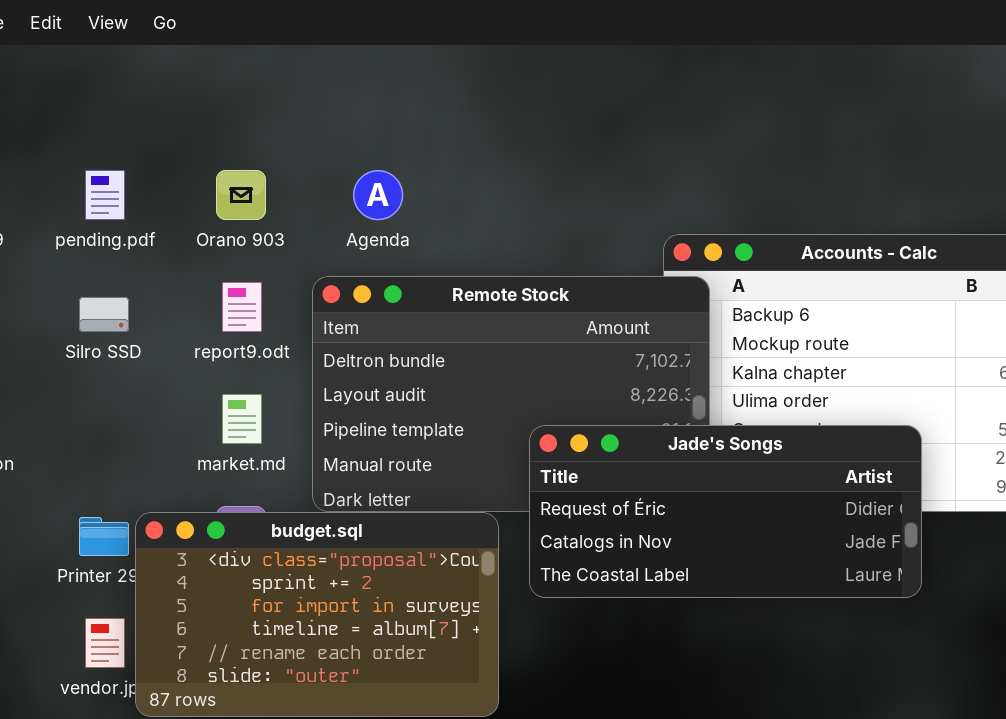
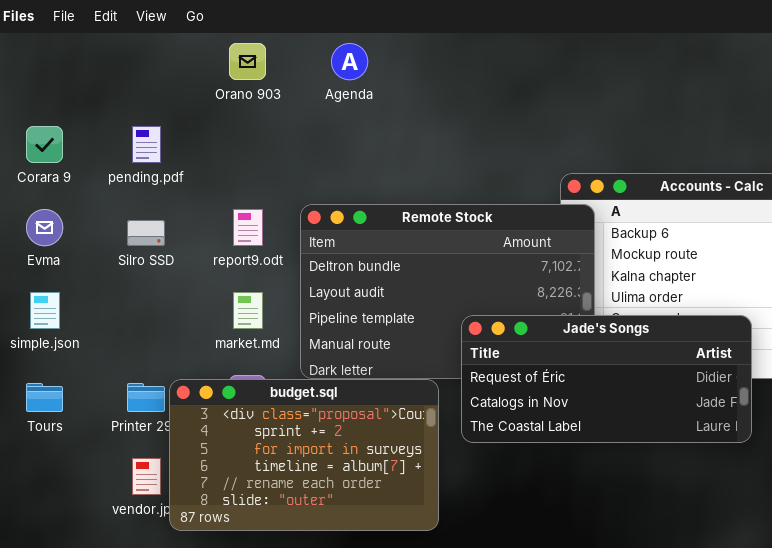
Orano 903: [216,170,266,220] -> [229,43,266,80], moved
Agenda: [353,170,403,220] -> [331,43,368,80], moved

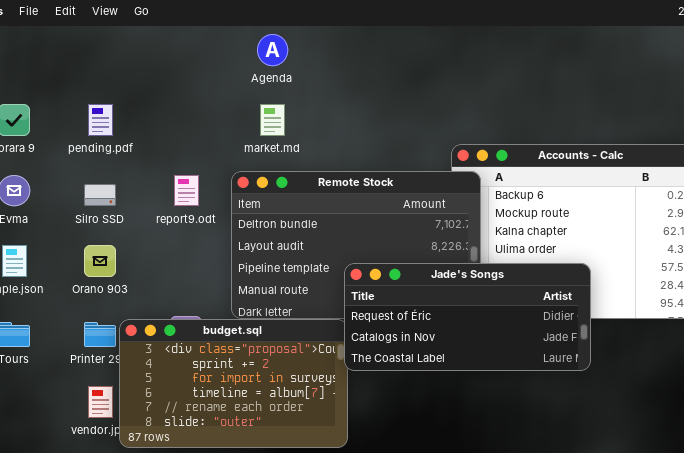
Orano 903: [229,43,266,80] -> [84,245,116,277], moved
market.md: [233,292,263,329] -> [260,104,285,136], moved
Jade's Songs: [461,315,752,443] -> [344,263,591,371], moved

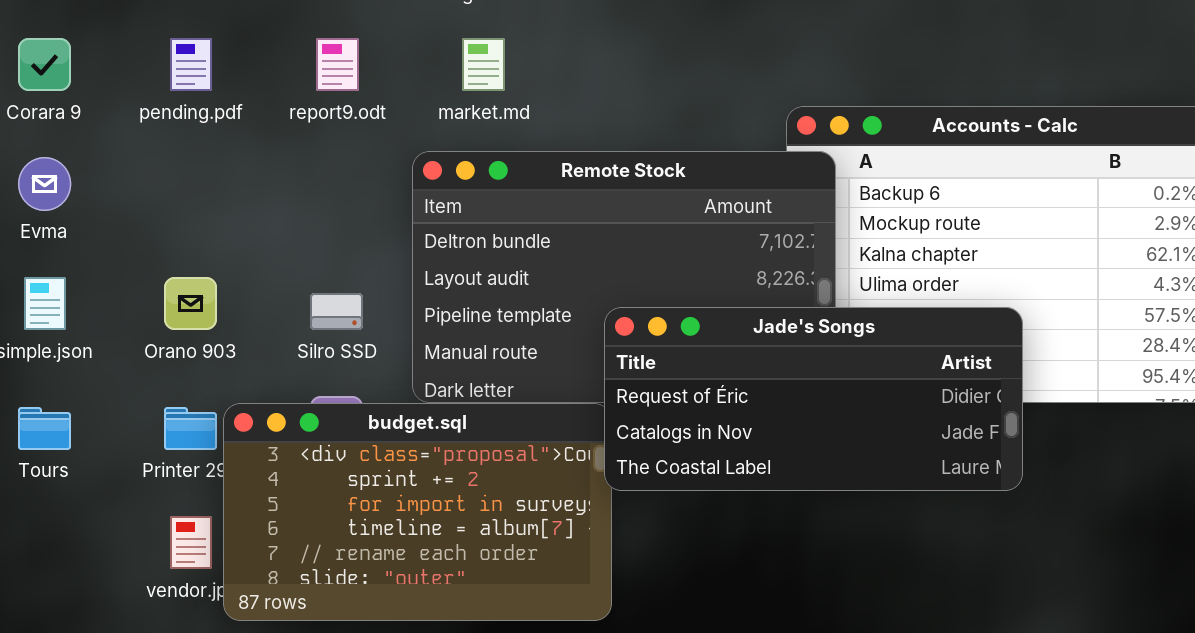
report9.odt: [174,175,199,206] -> [316,38,359,91], moved
Silro SSD: [84,184,116,206] -> [310,293,363,330], moved

